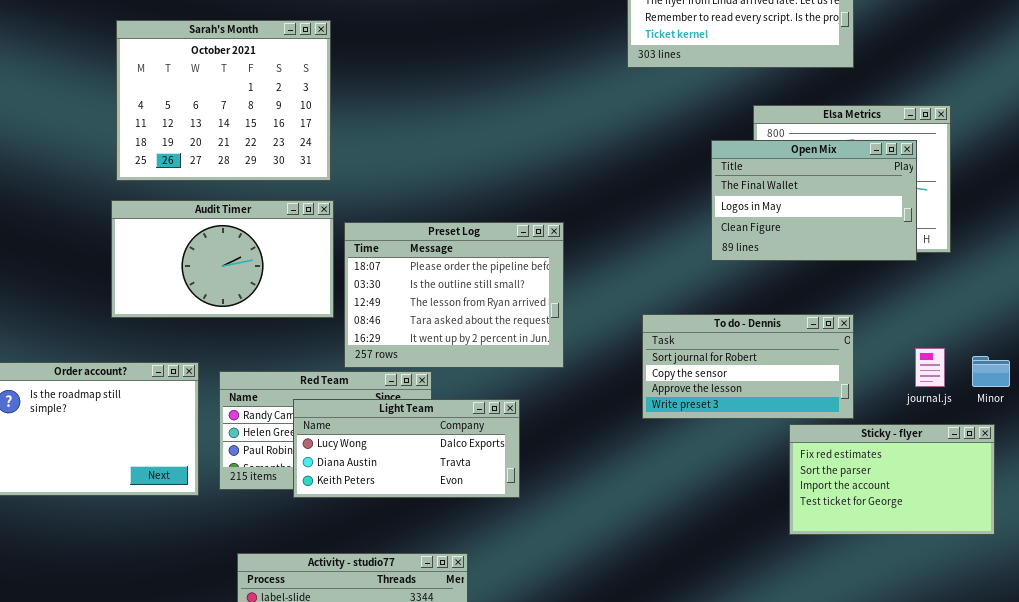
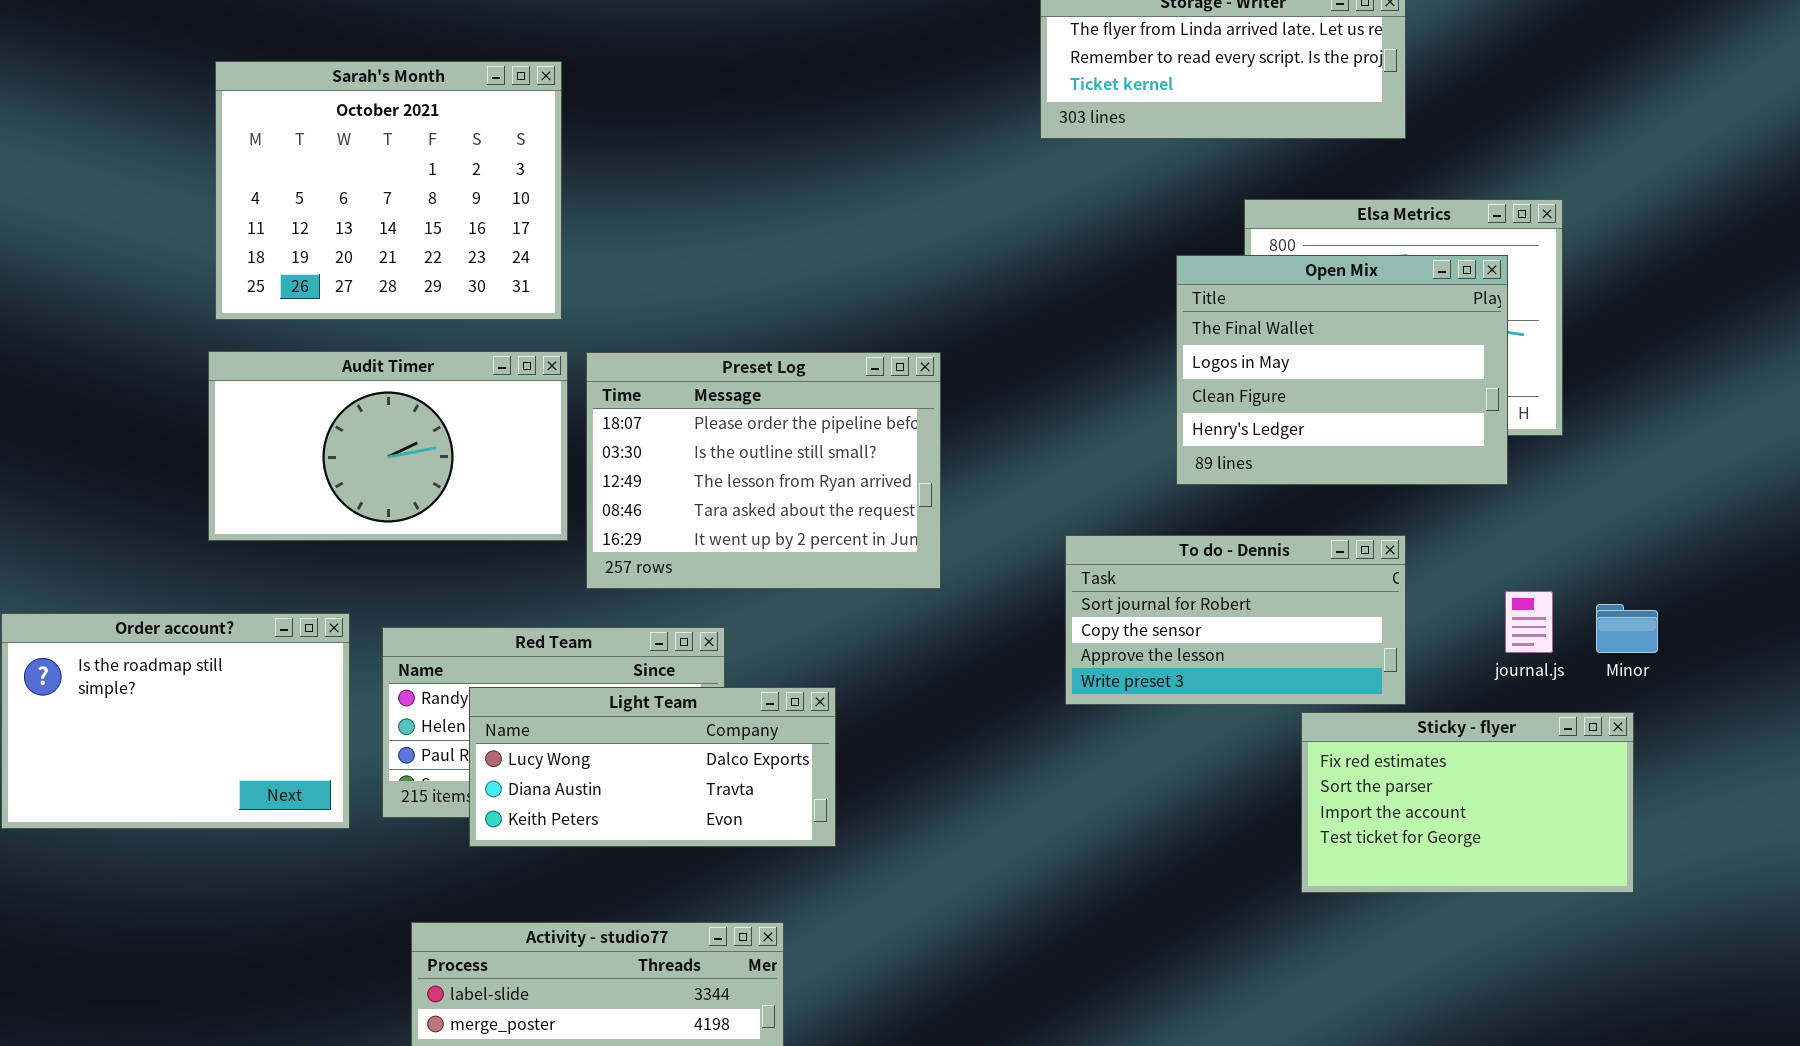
Open Mix: [711,140,917,261] -> [1176,255,1508,485], resized
Preset Log: [344,222,564,368] -> [586,352,941,589], moved
Light Team: [293,399,520,498] -> [469,687,836,847], moved

